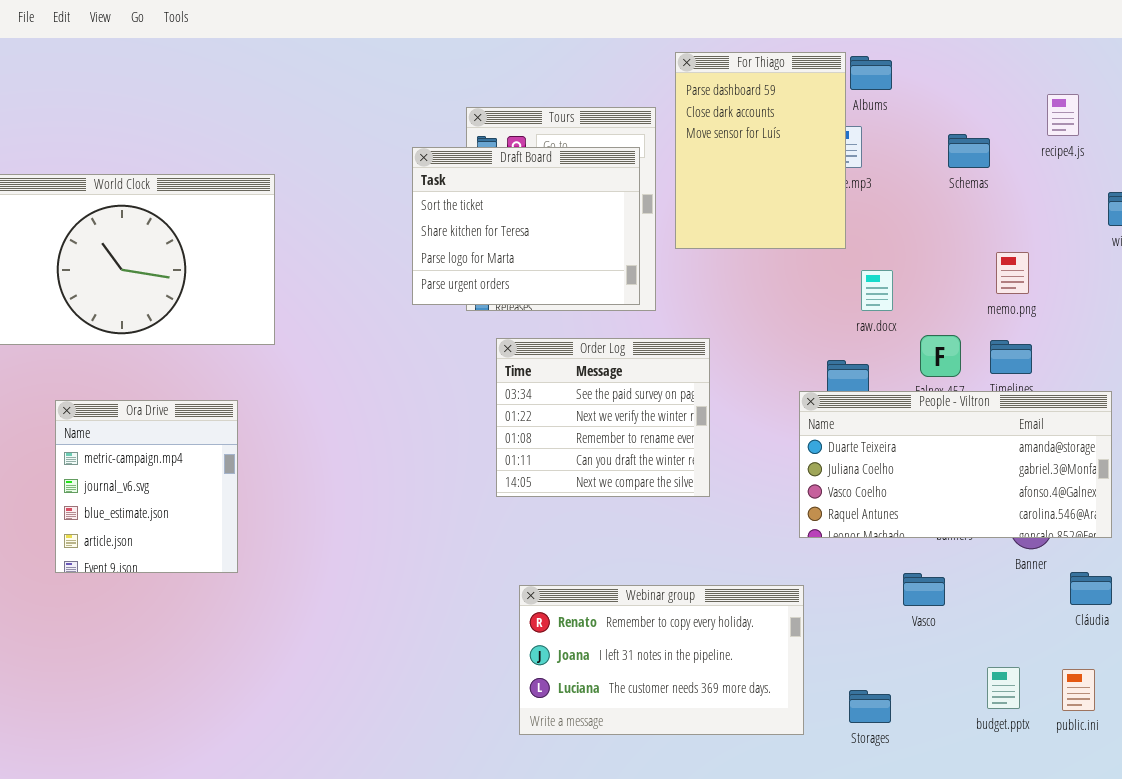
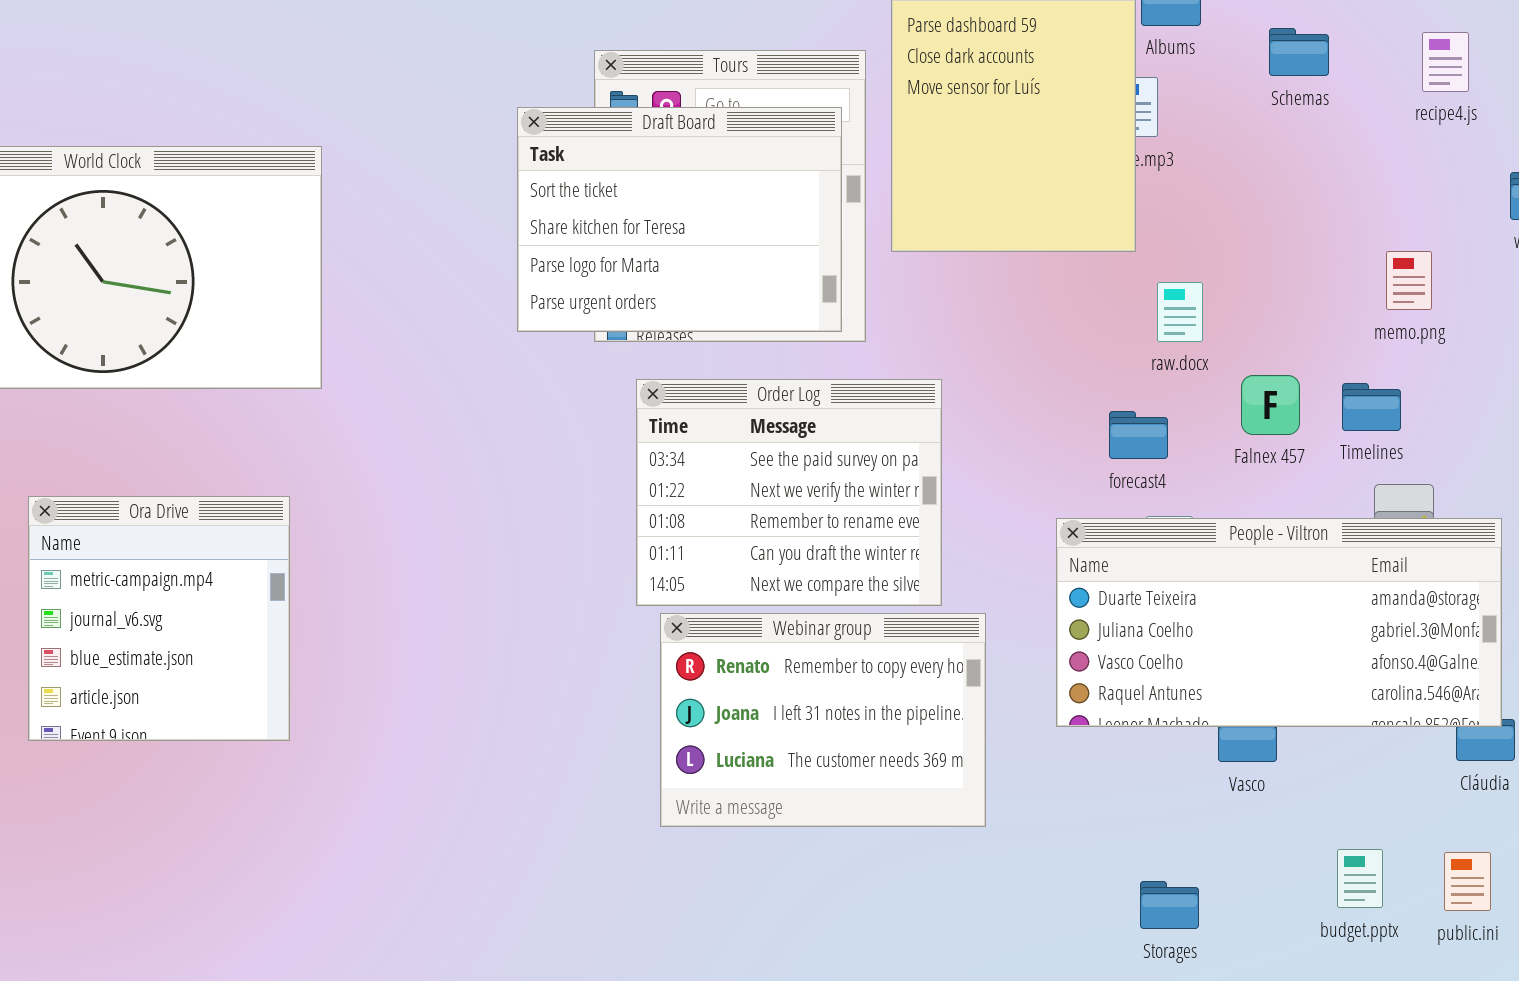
Schemas: [948,134,990,168] -> [1269,28,1329,76], moved
memo.png: [996,252,1029,294] -> [1386,251,1432,310], moved
People - Viltron: [799,391,1112,538] -> [1056,518,1502,727], moved
Ora Drive: [55,400,238,573] -> [28,496,290,741], moved
Webinar group: [519,585,804,735] -> [660,613,986,827], moved, resized

